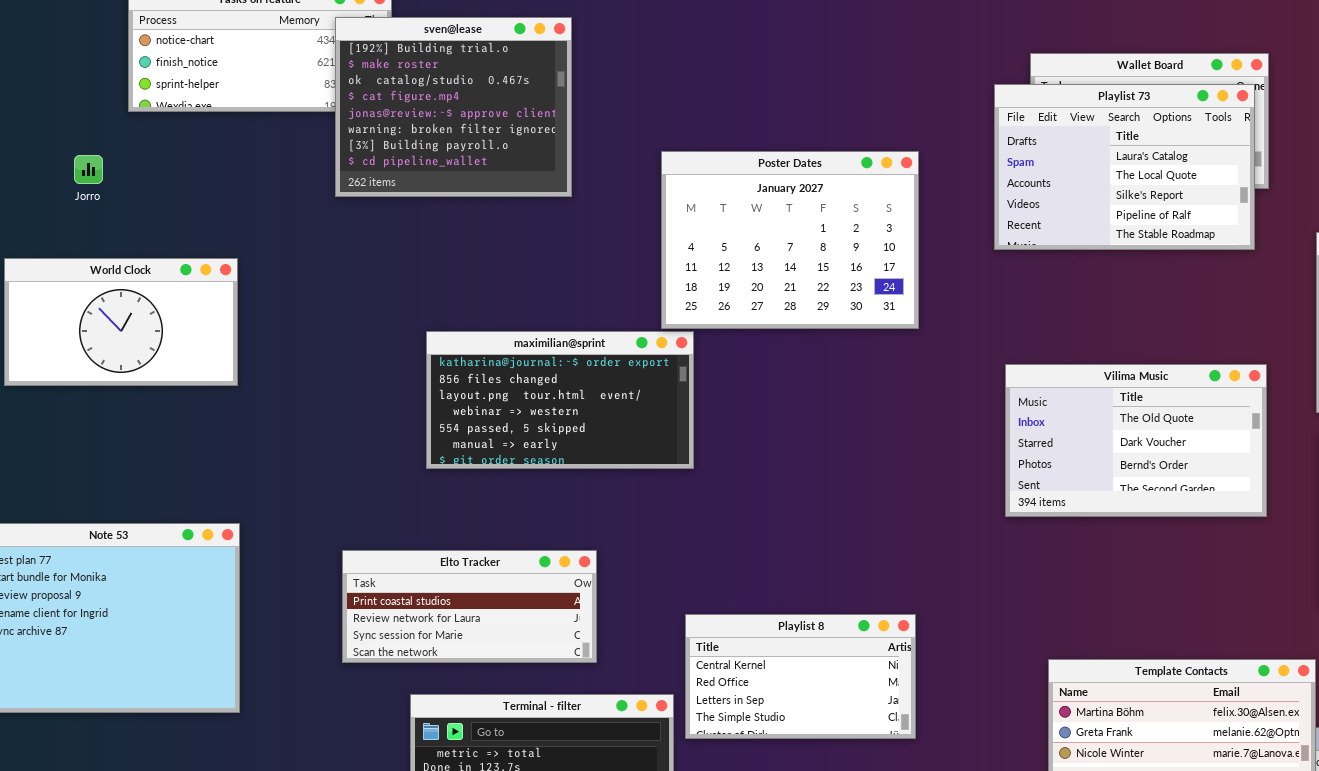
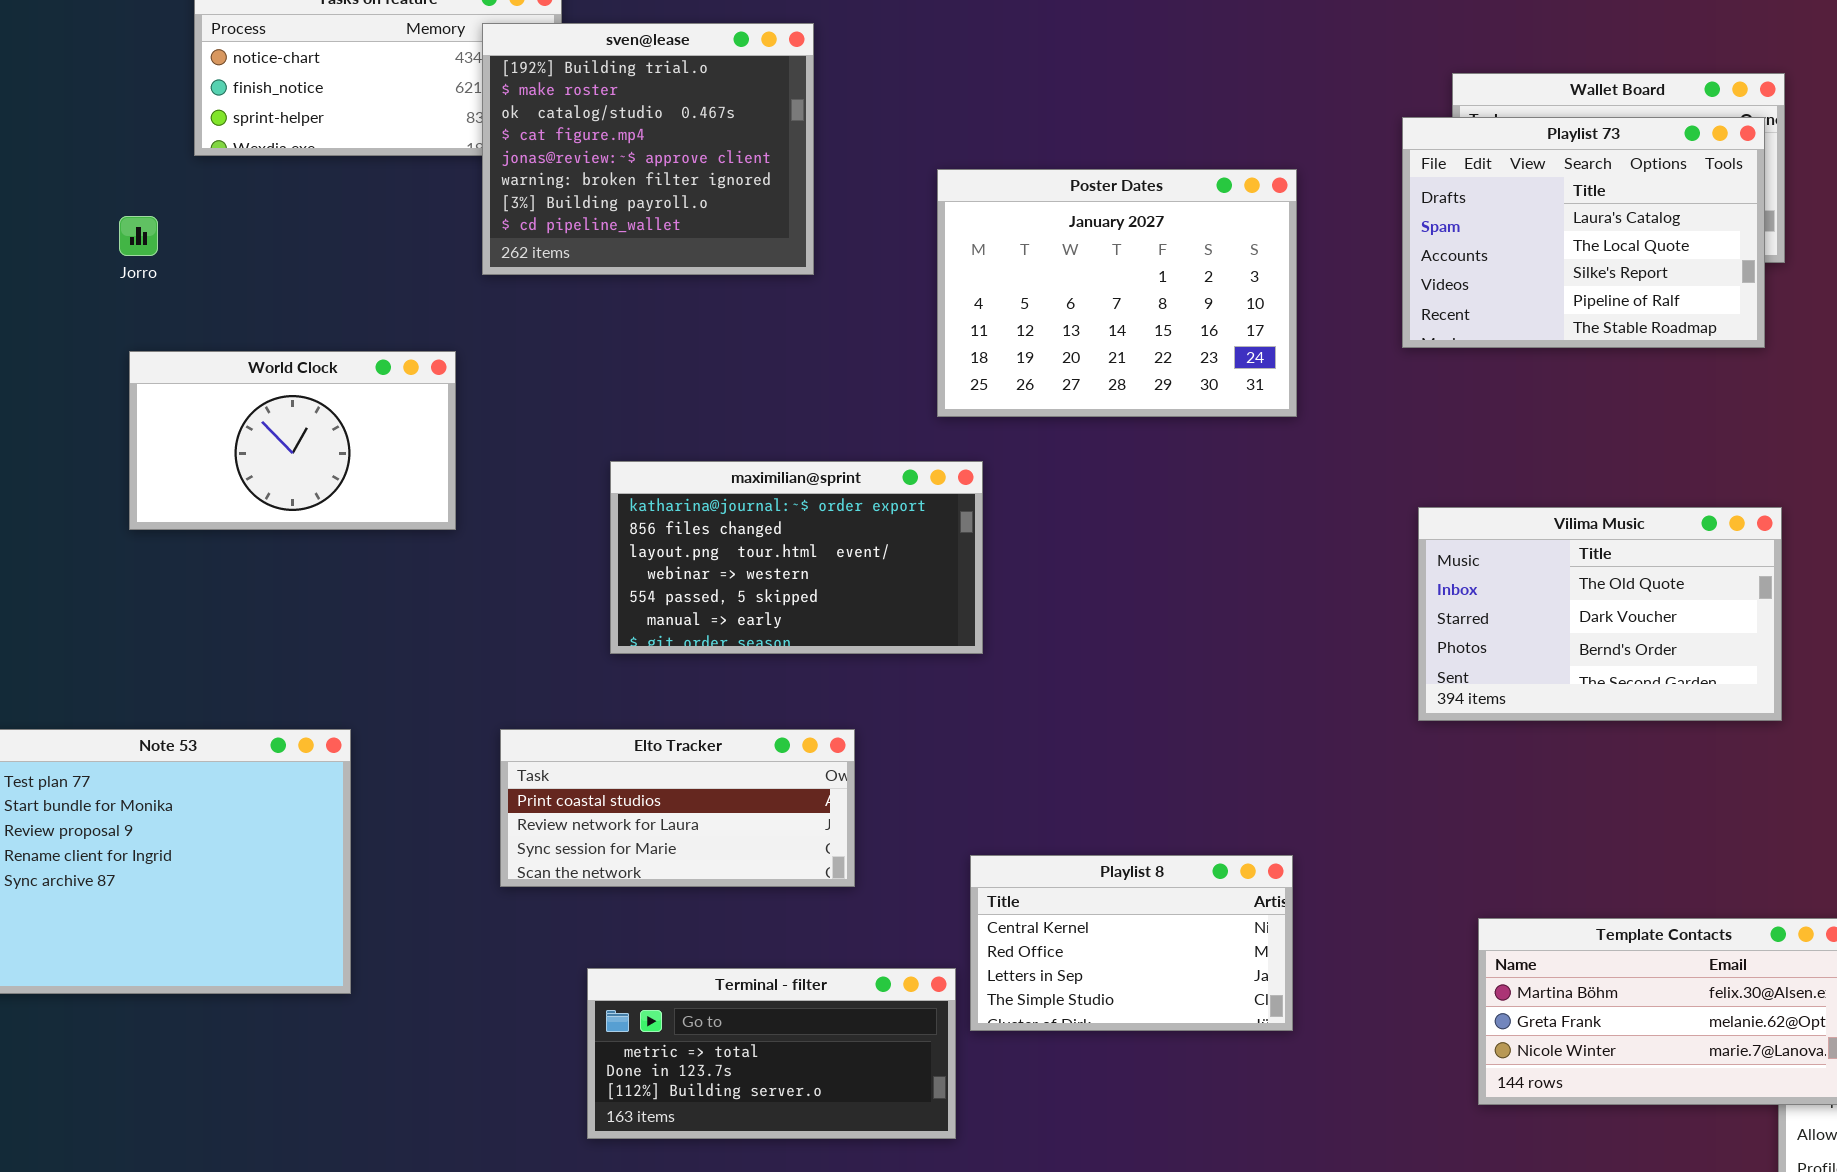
Poster Dates: [661,151,919,329] -> [937,169,1297,417], moved
World Clock: [4,258,238,386] -> [129,351,456,530], moved
Elto Tracker: [342,550,597,663] -> [500,729,855,887], moved

